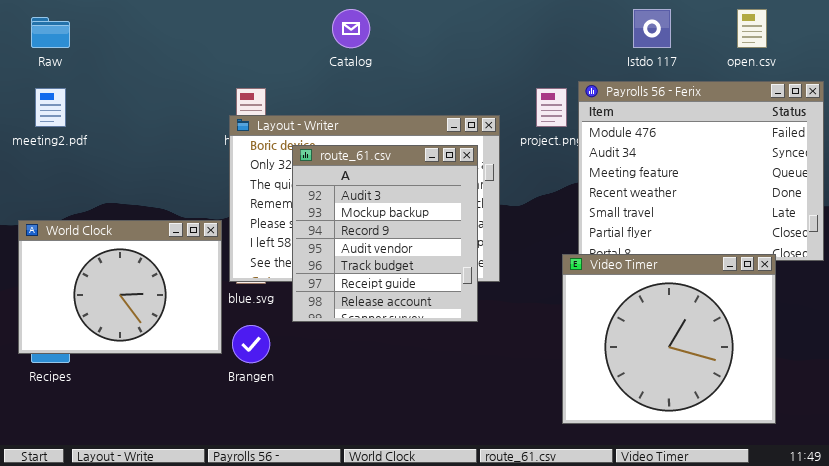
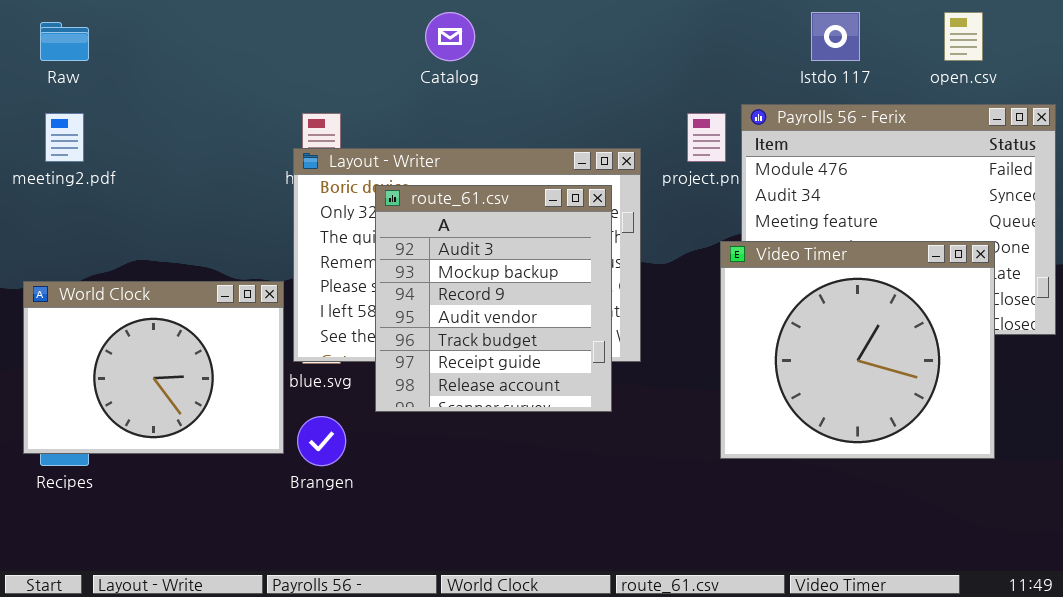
Video Timer: [562,254,776,424] -> [720,241,995,459], moved

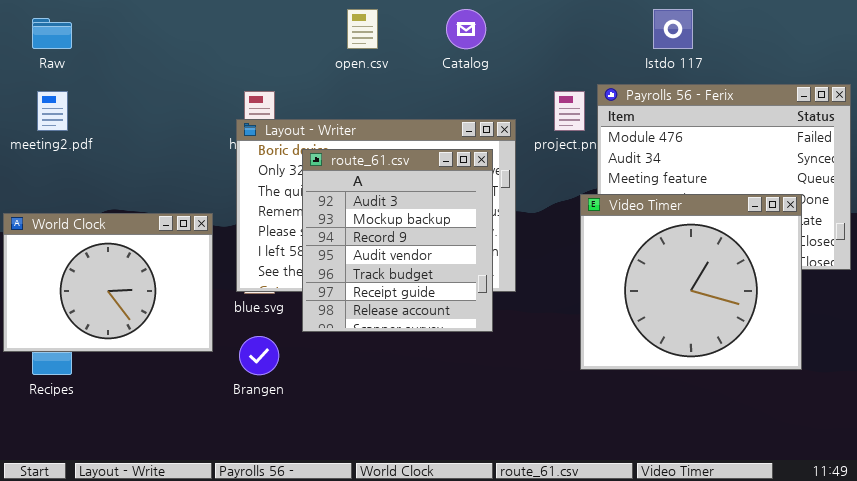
Catalog: [425,12,475,61] -> [446,9,486,49], moved
open.csv: [944,12,983,61] -> [347,9,378,49], moved
World Clock: [23,281,284,454] -> [3,213,213,352], moved

